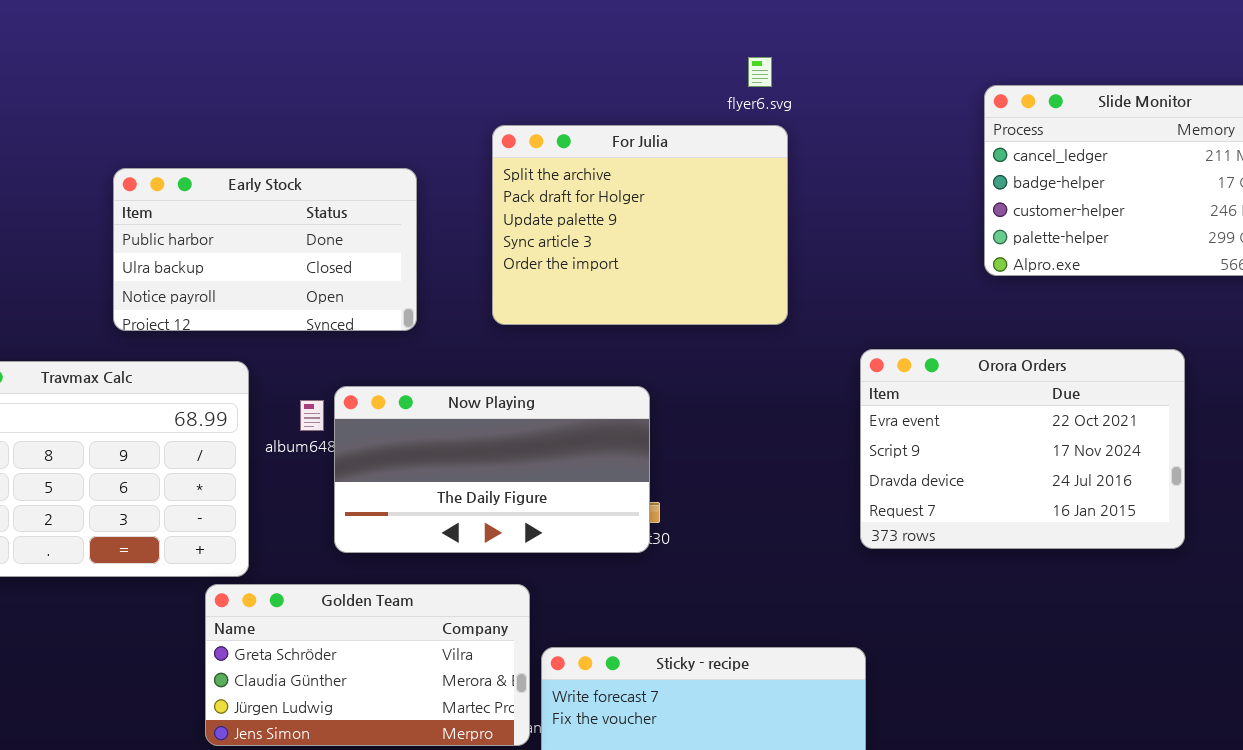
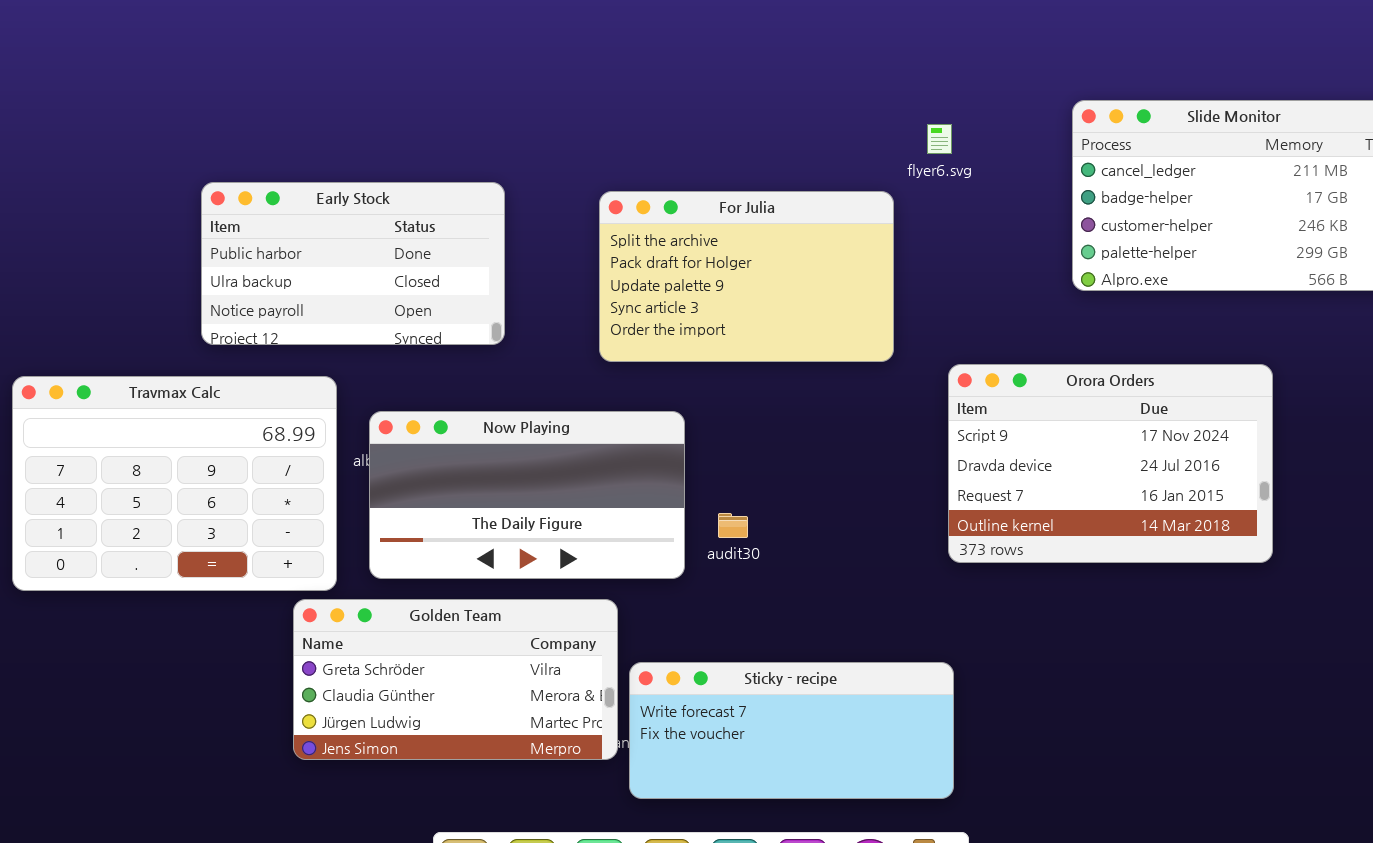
flyer6.svg: [748,57,772,87] -> [927,124,952,154], moved
For Julia: [492,125,788,325] -> [599,191,894,362], moved, resized
Orora Orders: [860,349,1185,549] -> [948,364,1273,563], scrolled down 1 row
Now Playing: [334,386,650,553] -> [369,411,685,579], moved

